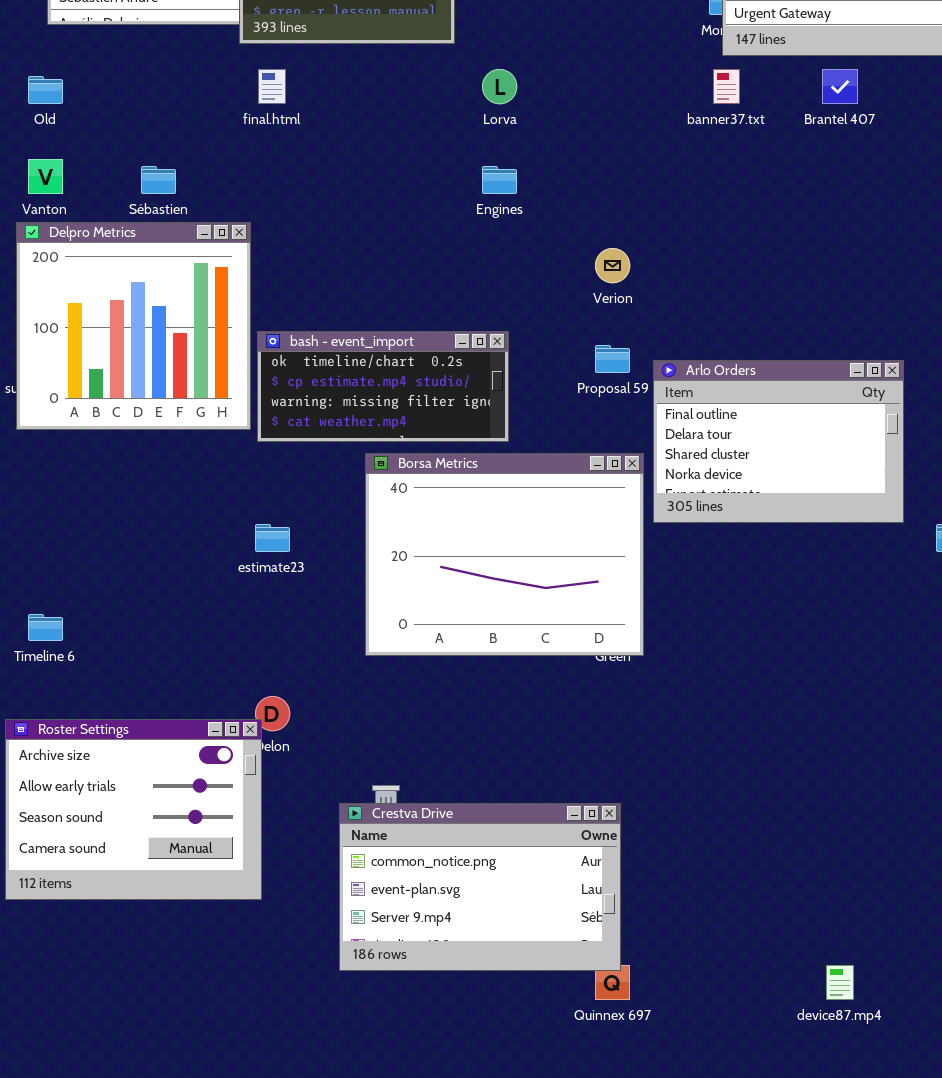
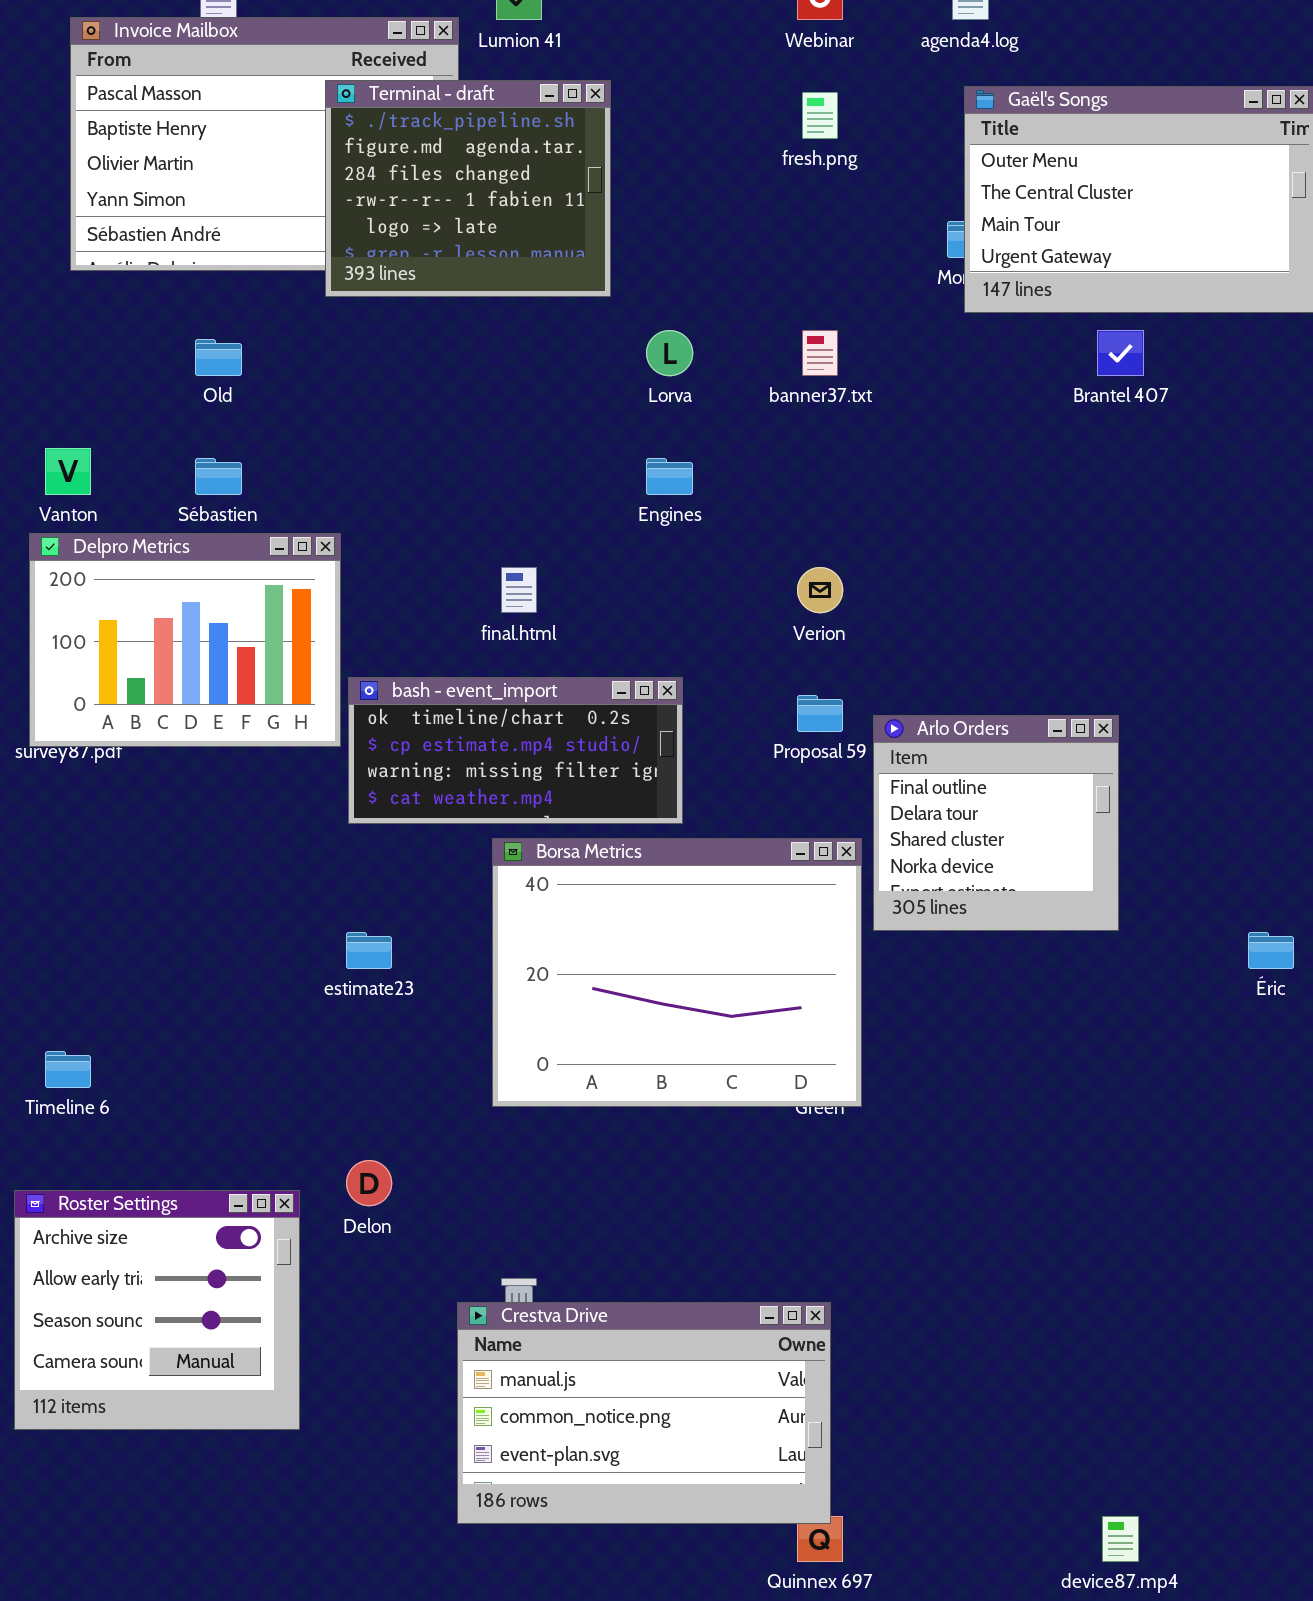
final.html: [258,69,286,104] -> [501,567,537,613], moved
banner37.txt: [713,69,740,104] -> [802,330,838,376], moved
Old: [28,76,63,104] -> [195,339,242,376], moved
Delpro Metrics: [16,222,251,430] -> [29,533,341,747], resized
Arlo Orders: [653,360,904,523] -> [873,715,1119,931], resized
Roster Settings: [5,719,262,900] -> [14,1190,300,1430], resized
Crestva Drive: [339,803,621,971] -> [457,1302,831,1524], scrolled up 1 row

